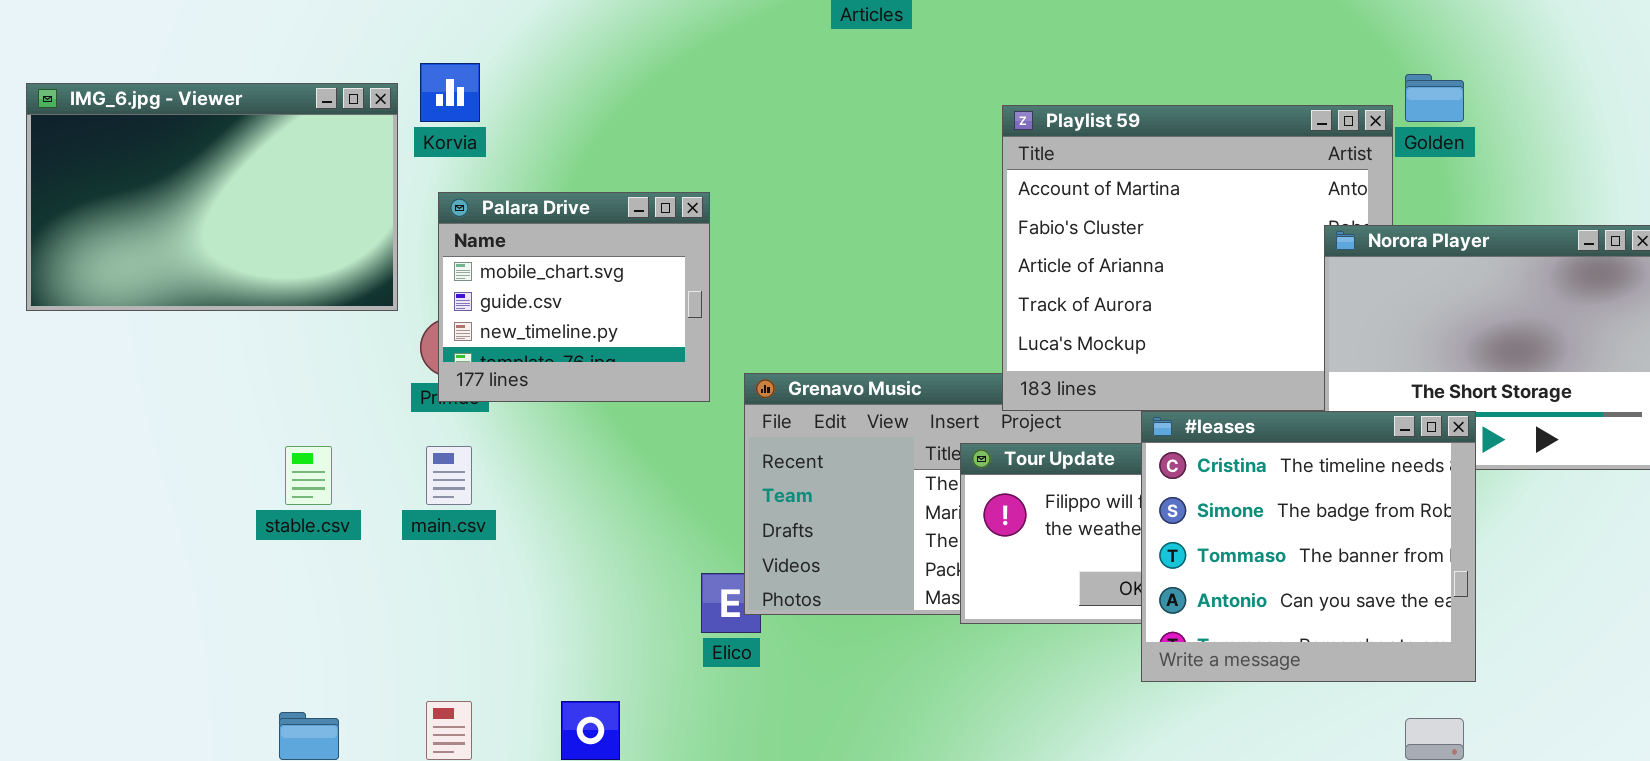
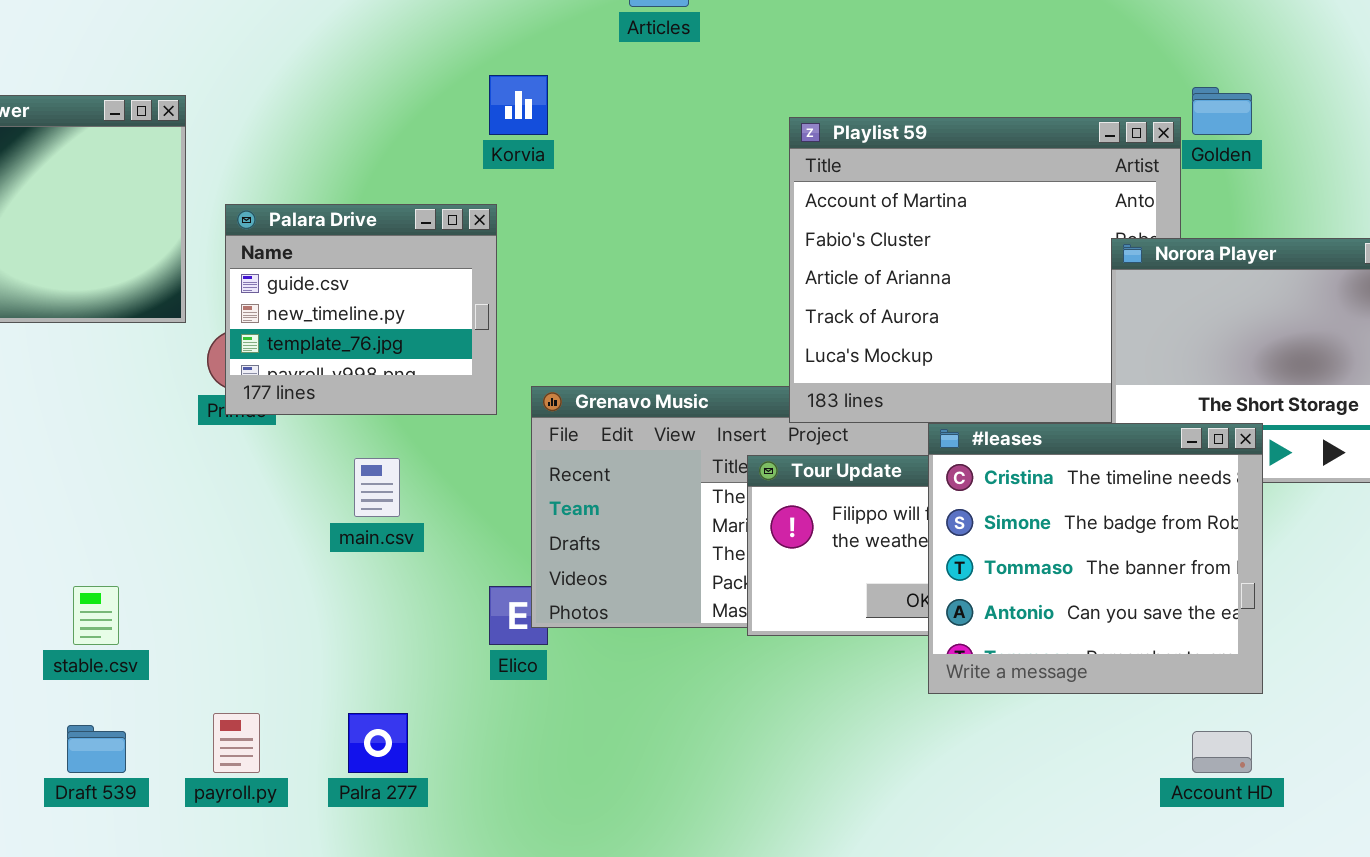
Korvia: [420,63,480,122] -> [489,75,548,135], moved
Palara Drive: [438,192,710,402] -> [225,204,497,415], scrolled down 1 row
stable.csv: [285,446,332,505] -> [73,586,119,645], moved
main.csv: [426,446,472,505] -> [354,458,400,517], moved

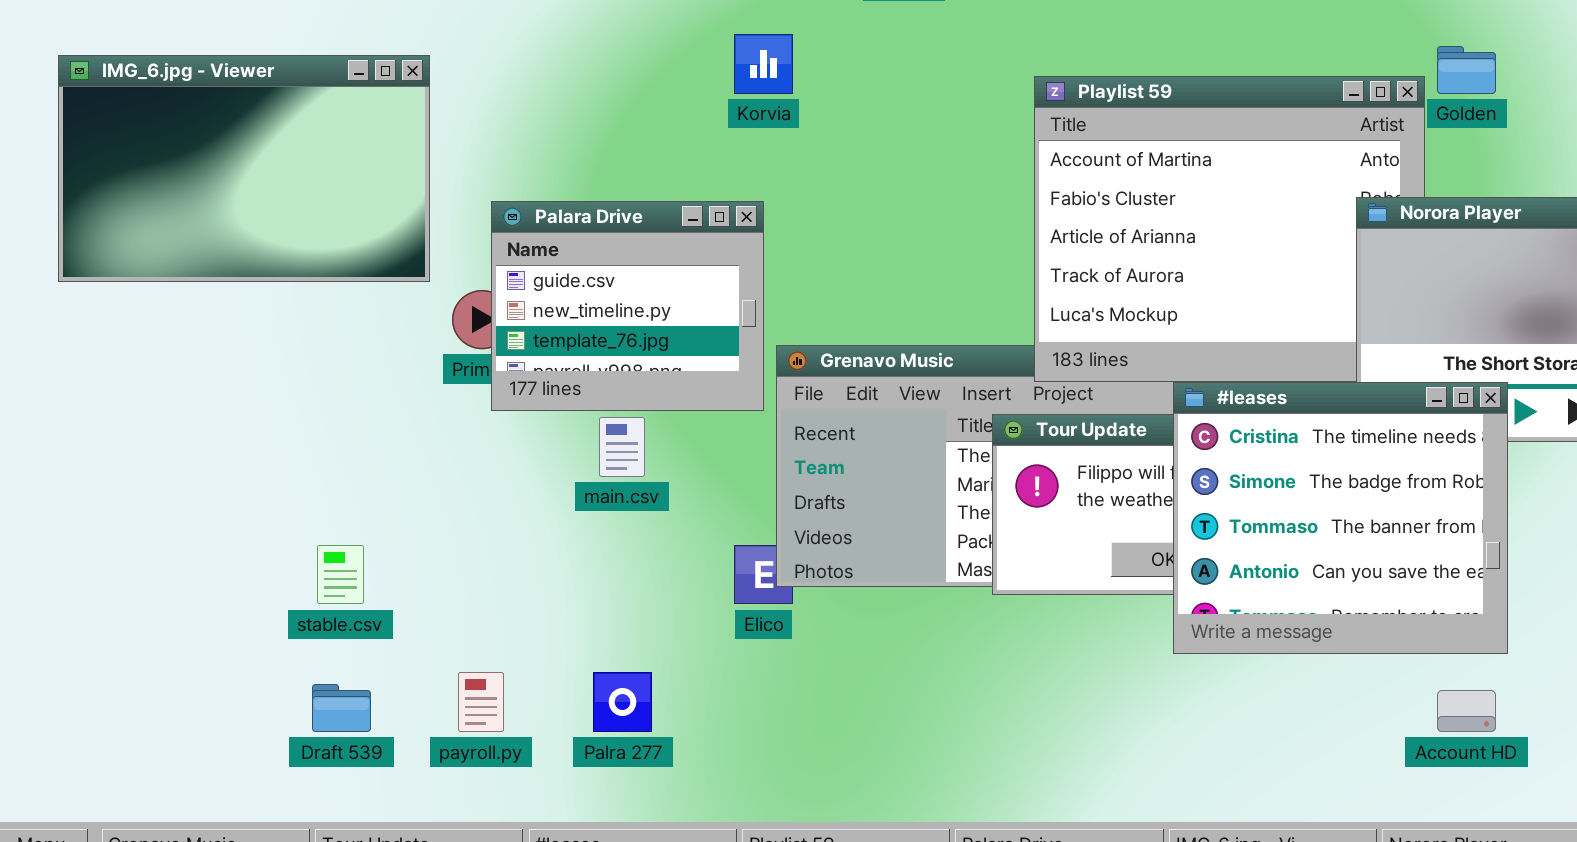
Palara Drive: [225,204,497,415] -> [491,201,764,411], moved

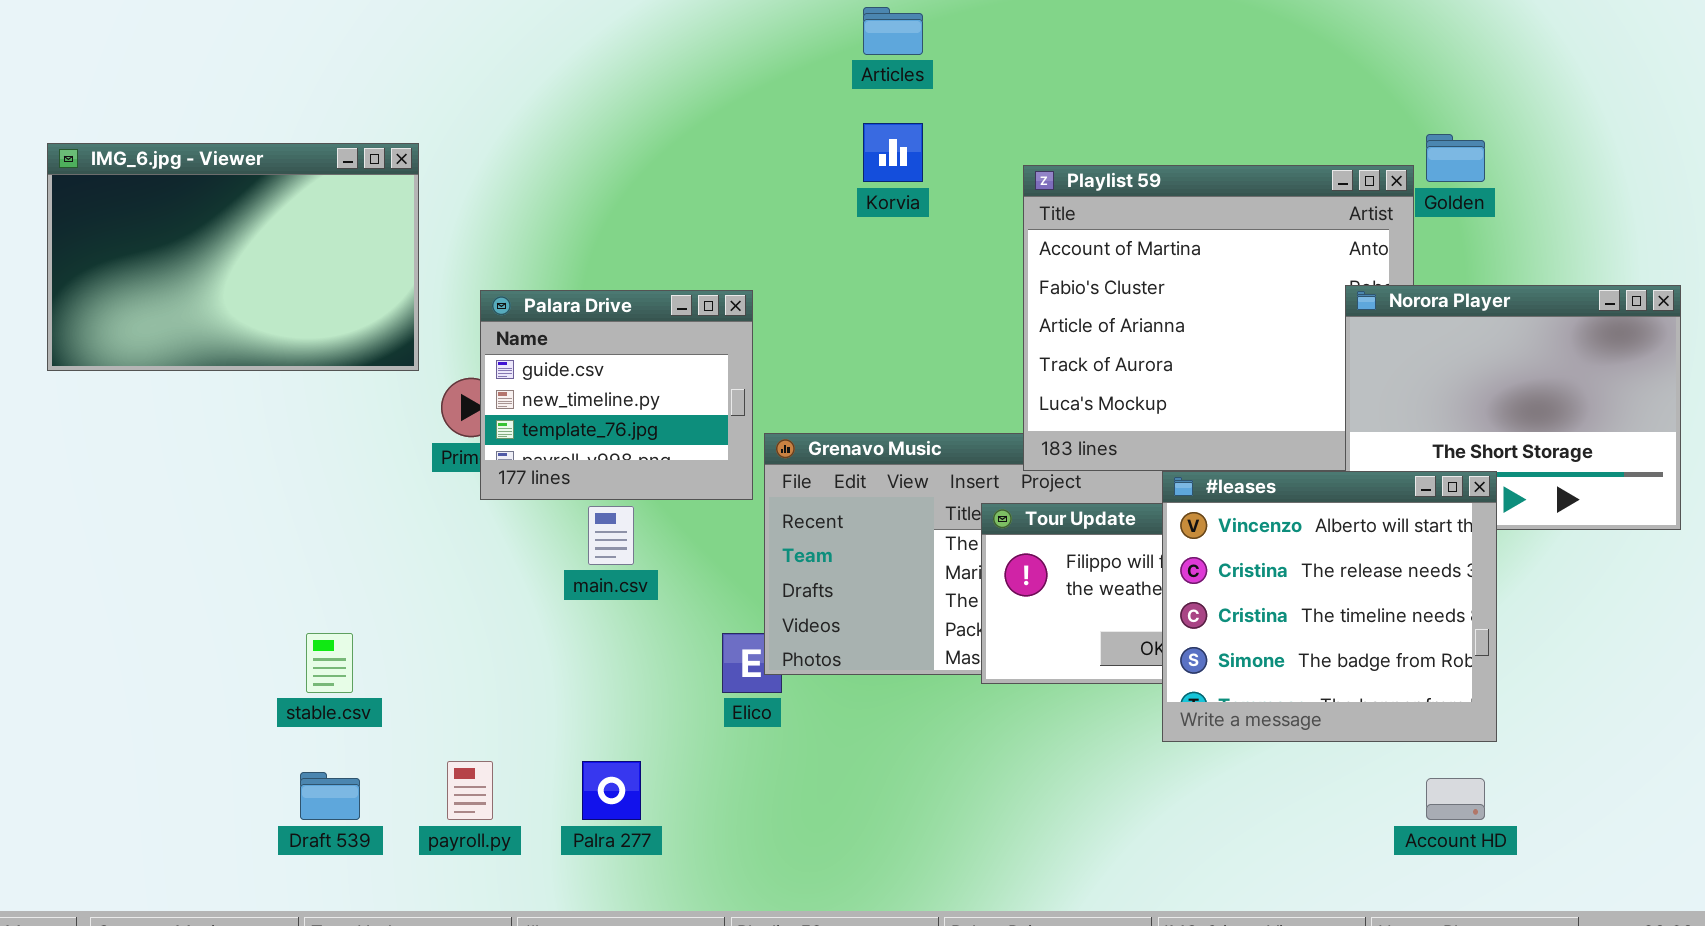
Korvia: [734,34,793,94] -> [863,123,923,182], moved
#leases: [1173,382,1508,654] -> [1162,471,1497,742], scrolled up 2 rows

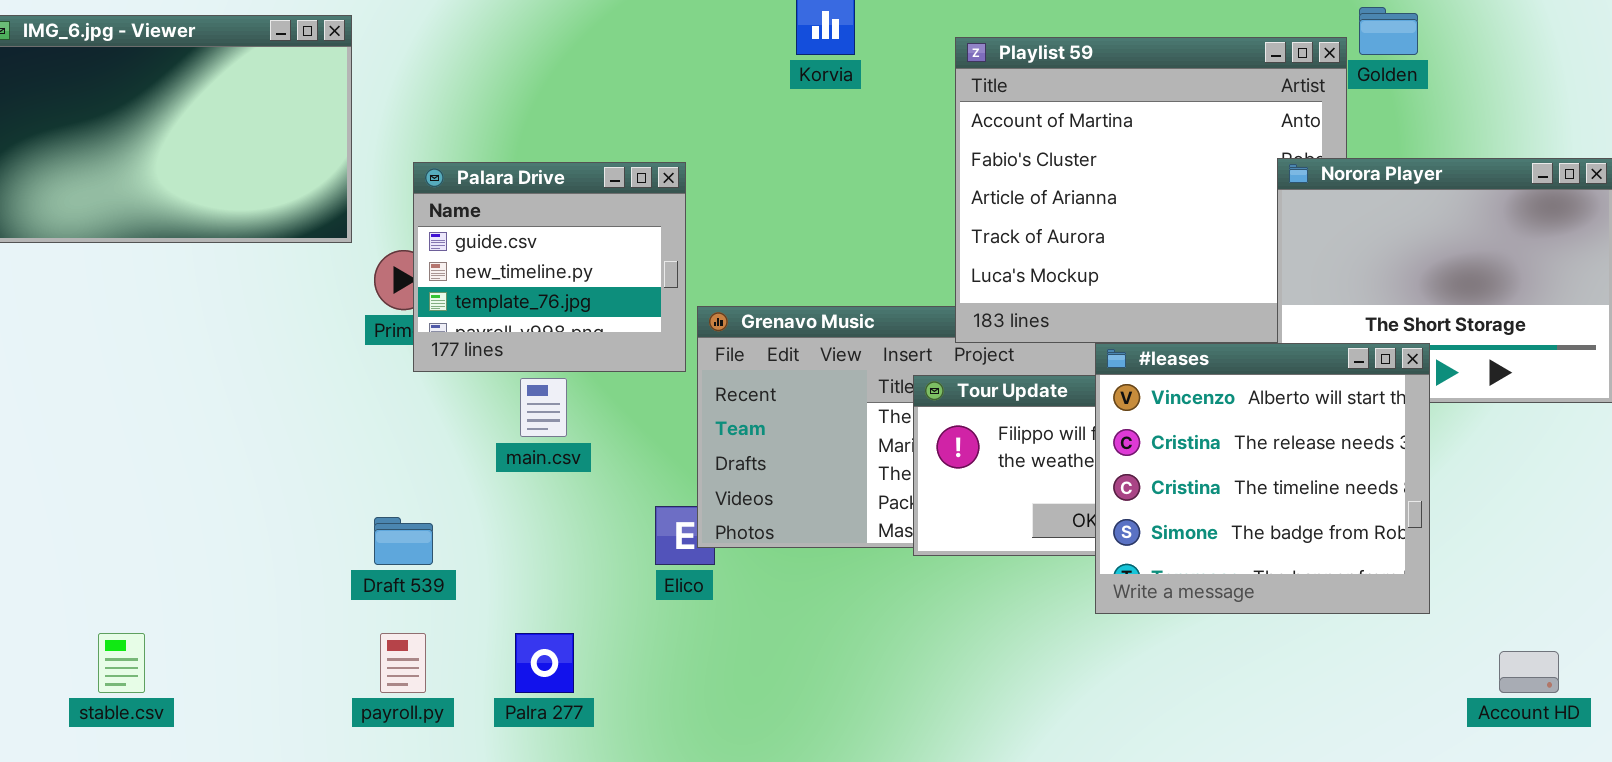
stable.csv: [306,633,353,693] -> [98,633,145,693], moved
Draft 539: [300,772,360,820] -> [374,517,433,565], moved
Account HD: [1426,778,1485,820] -> [1499,651,1559,693], moved

